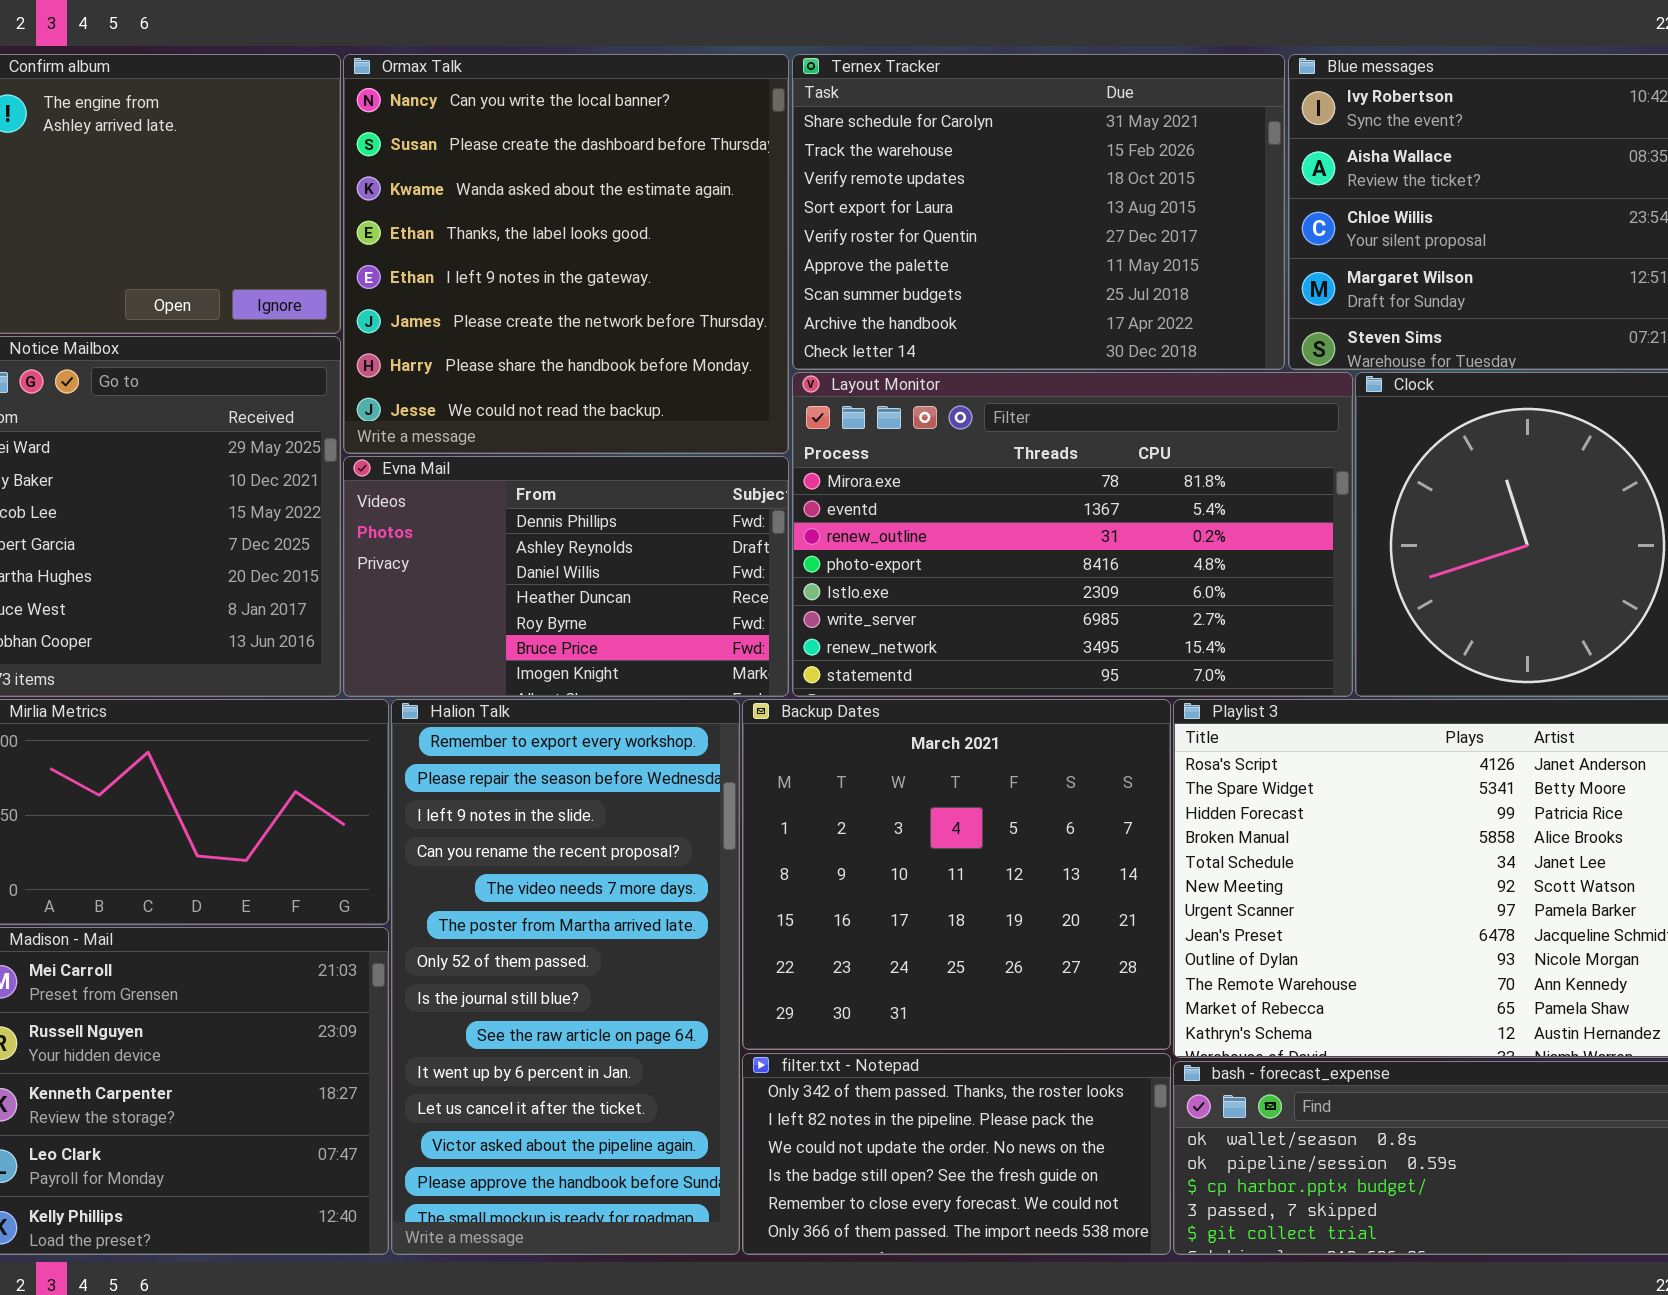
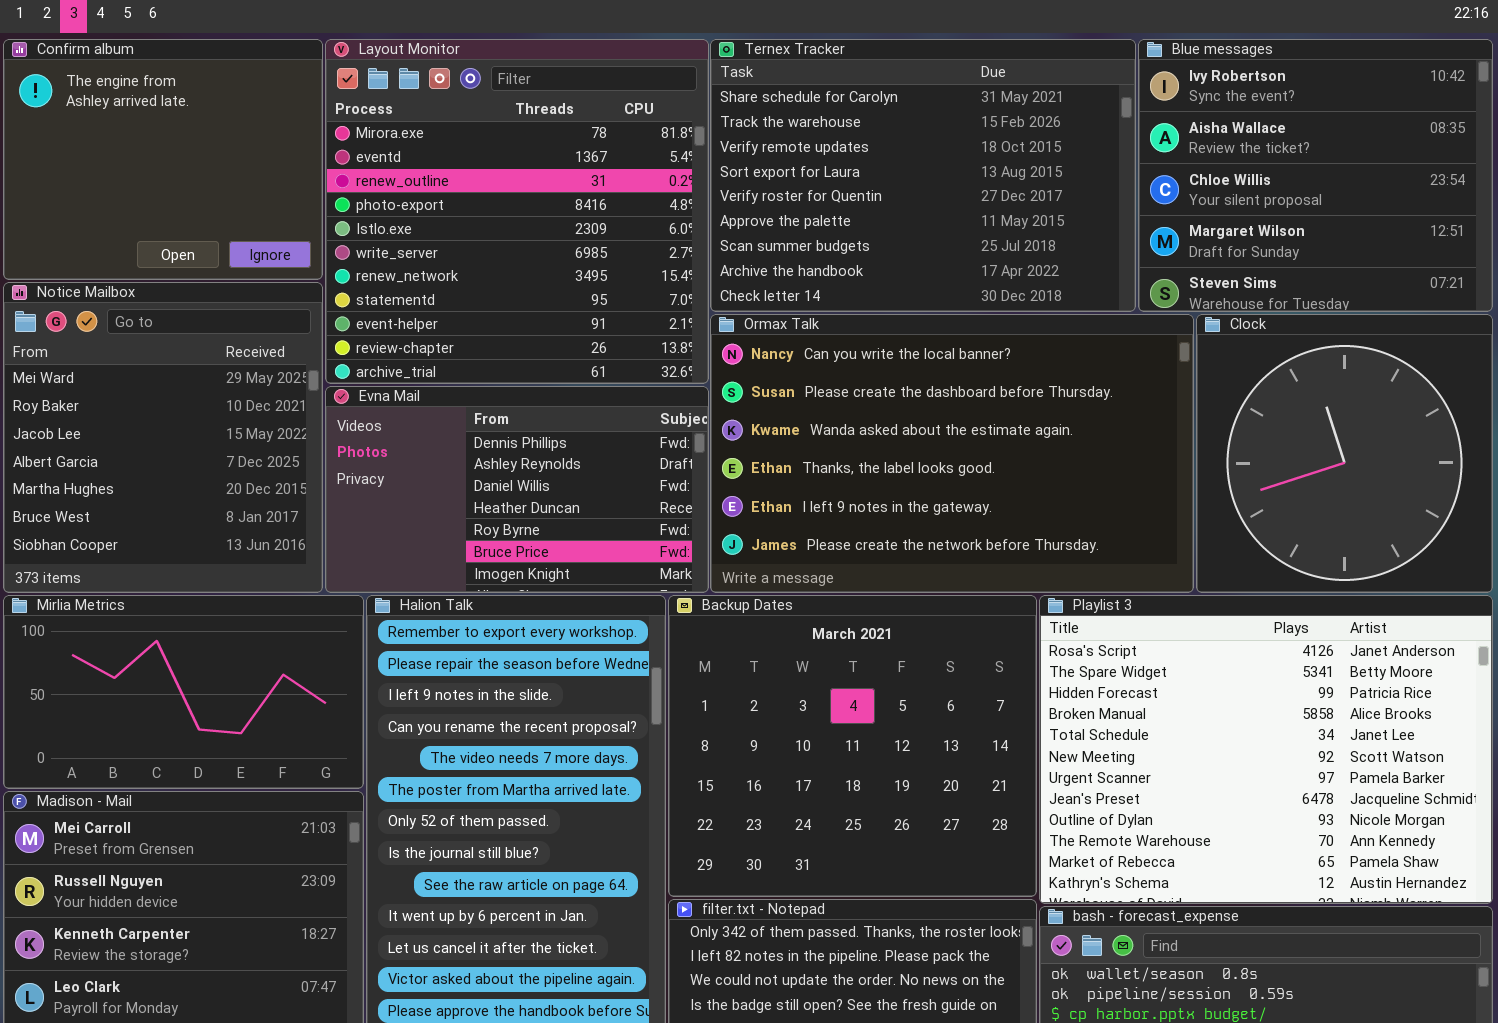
Ormax Talk: [343,54,789,454] -> [710,314,1194,593], moved, resized
Layout Monitor: [792,372,1353,697] -> [325,39,709,384], moved, resized

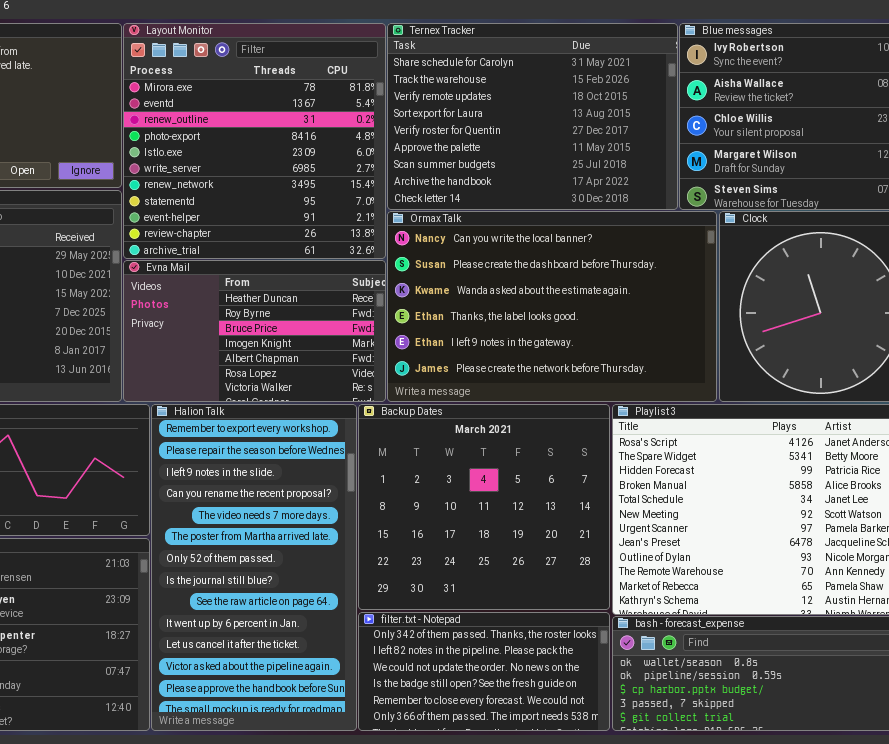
Evna Mail: [325,386,709,593] -> [123,260,386,402], scrolled down 3 rows

